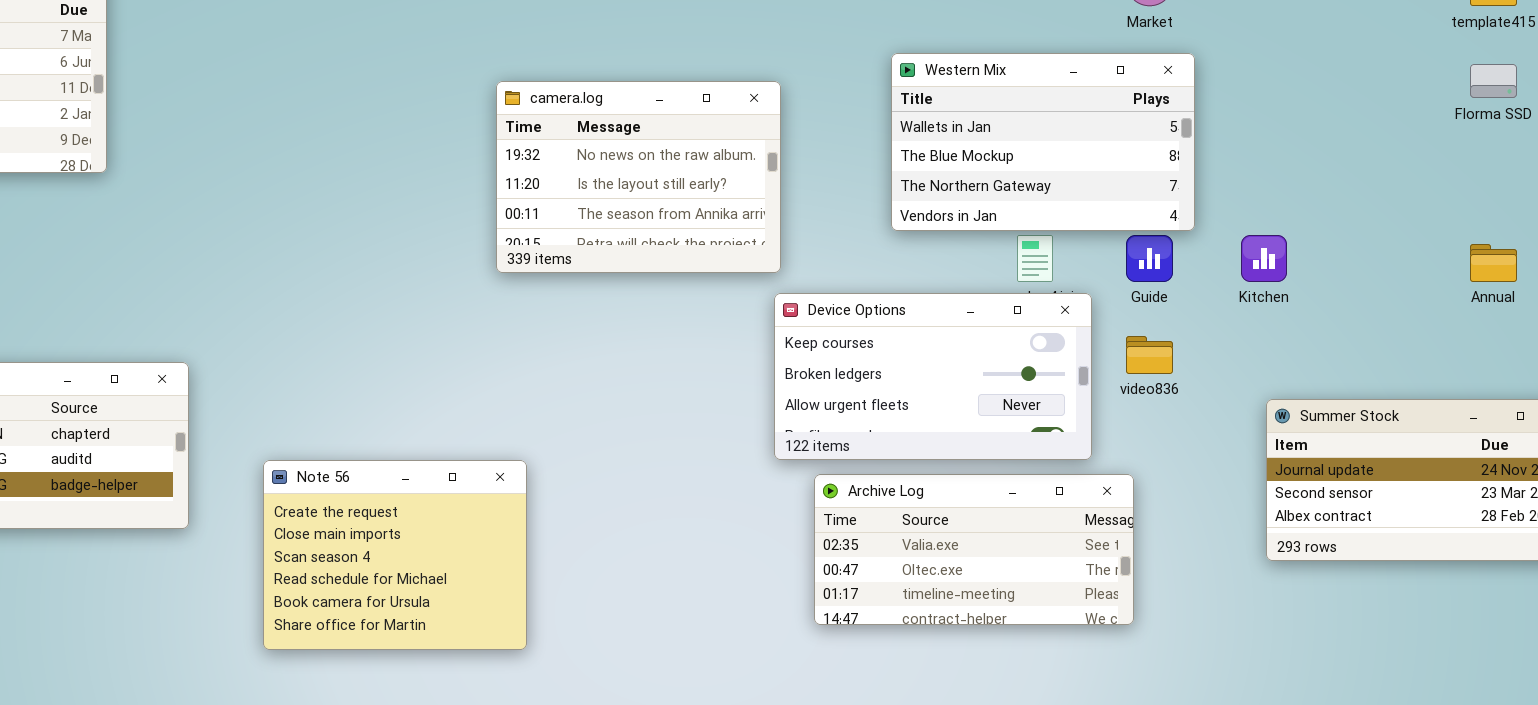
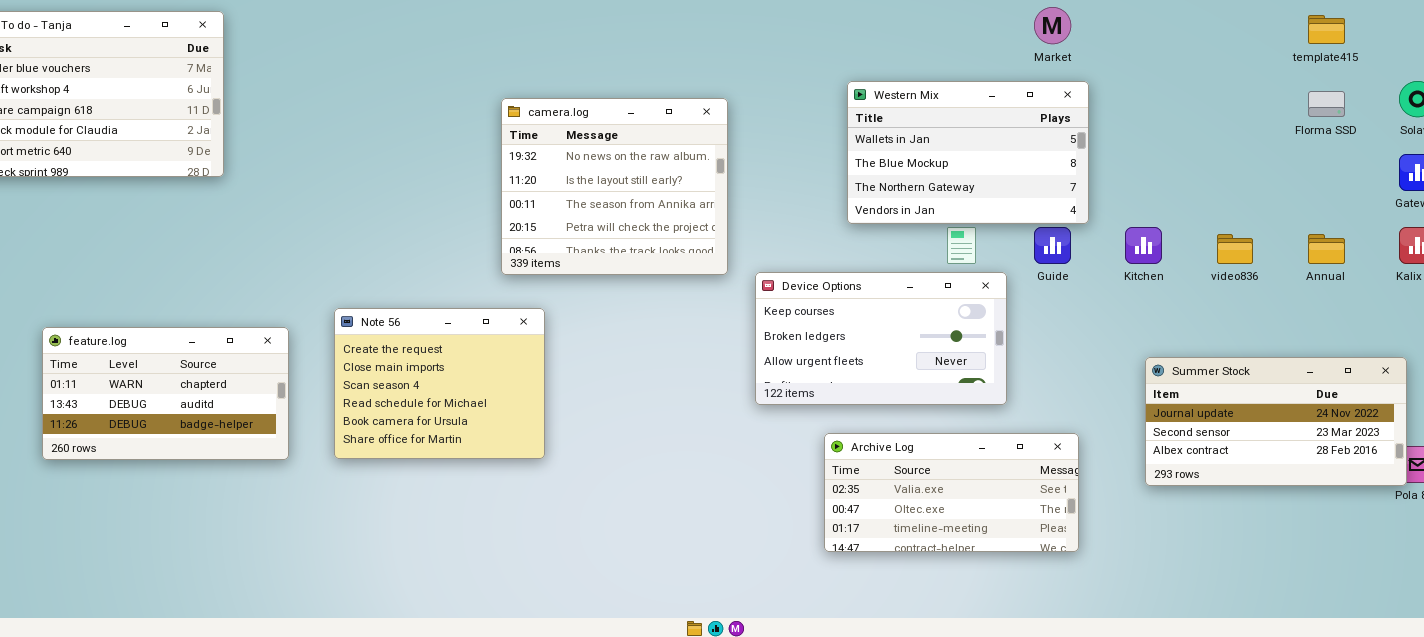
camera.log: [496,81,781,273] -> [501,98,728,275], moved, resized
video836: [1126,336,1173,374] -> [1217,234,1253,264], moved
Note 56: [263,460,527,650] -> [334,308,545,459], moved
Archive Log: [814,474,1134,625] -> [824,433,1079,552], moved

